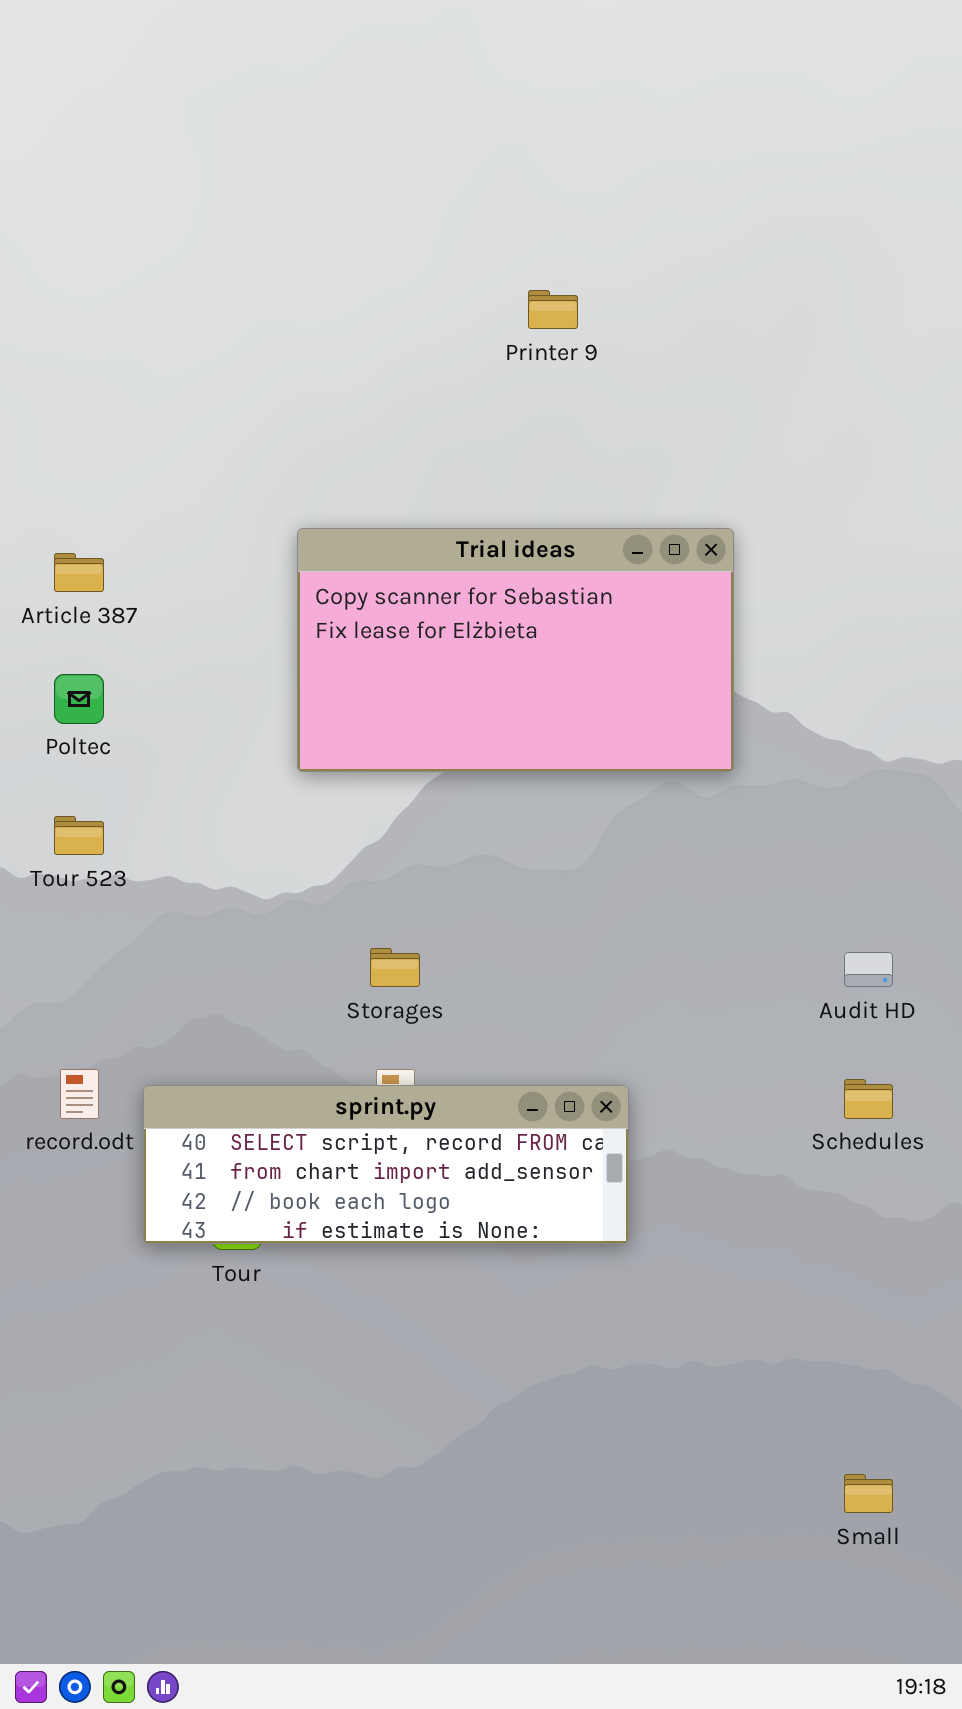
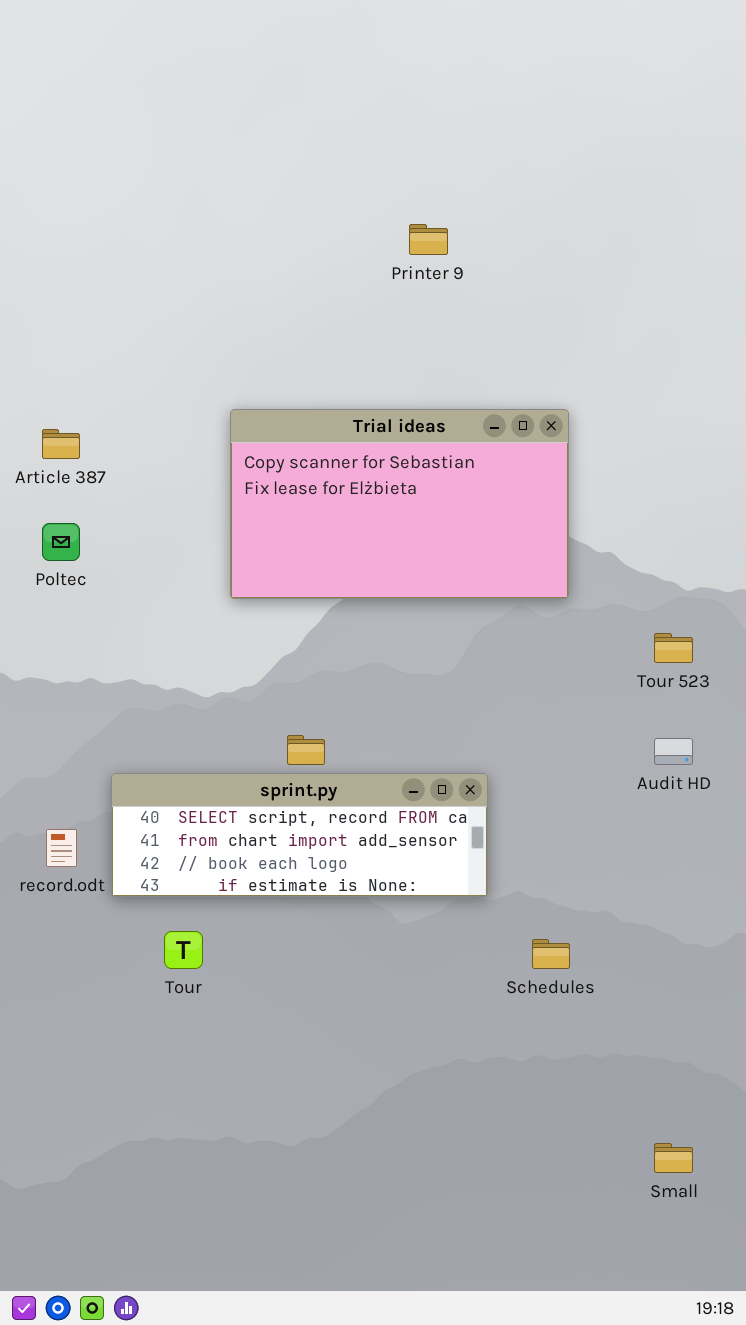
Tour 523: [54,816,104,855] -> [654,633,693,663], moved
Schedules: [844,1079,893,1119] -> [532,939,570,969], moved
sprint.py: [143,1085,629,1244] -> [111,773,488,897], moved

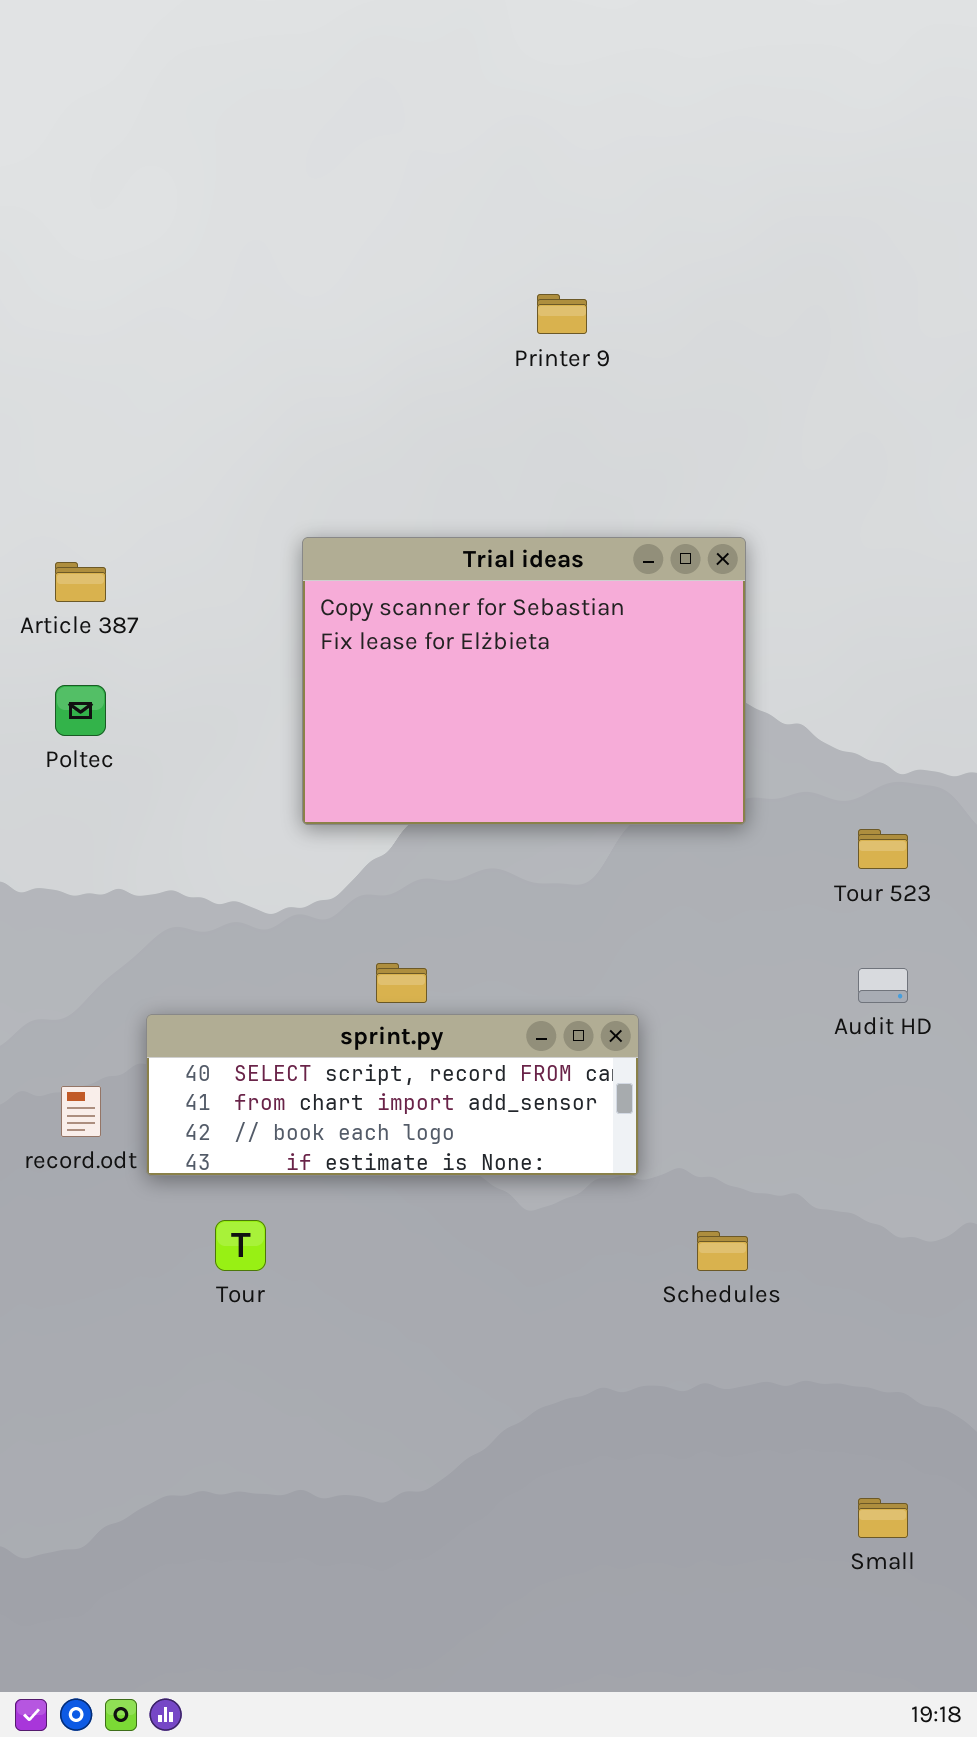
Trial ideas: [230,409,569,599] -> [302,537,746,825], resized

